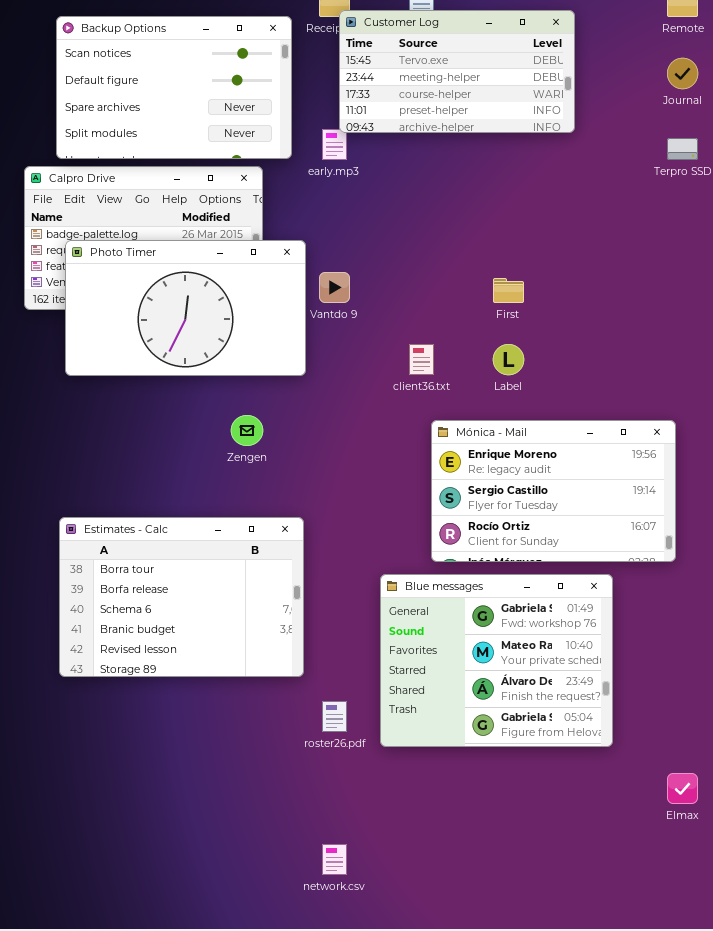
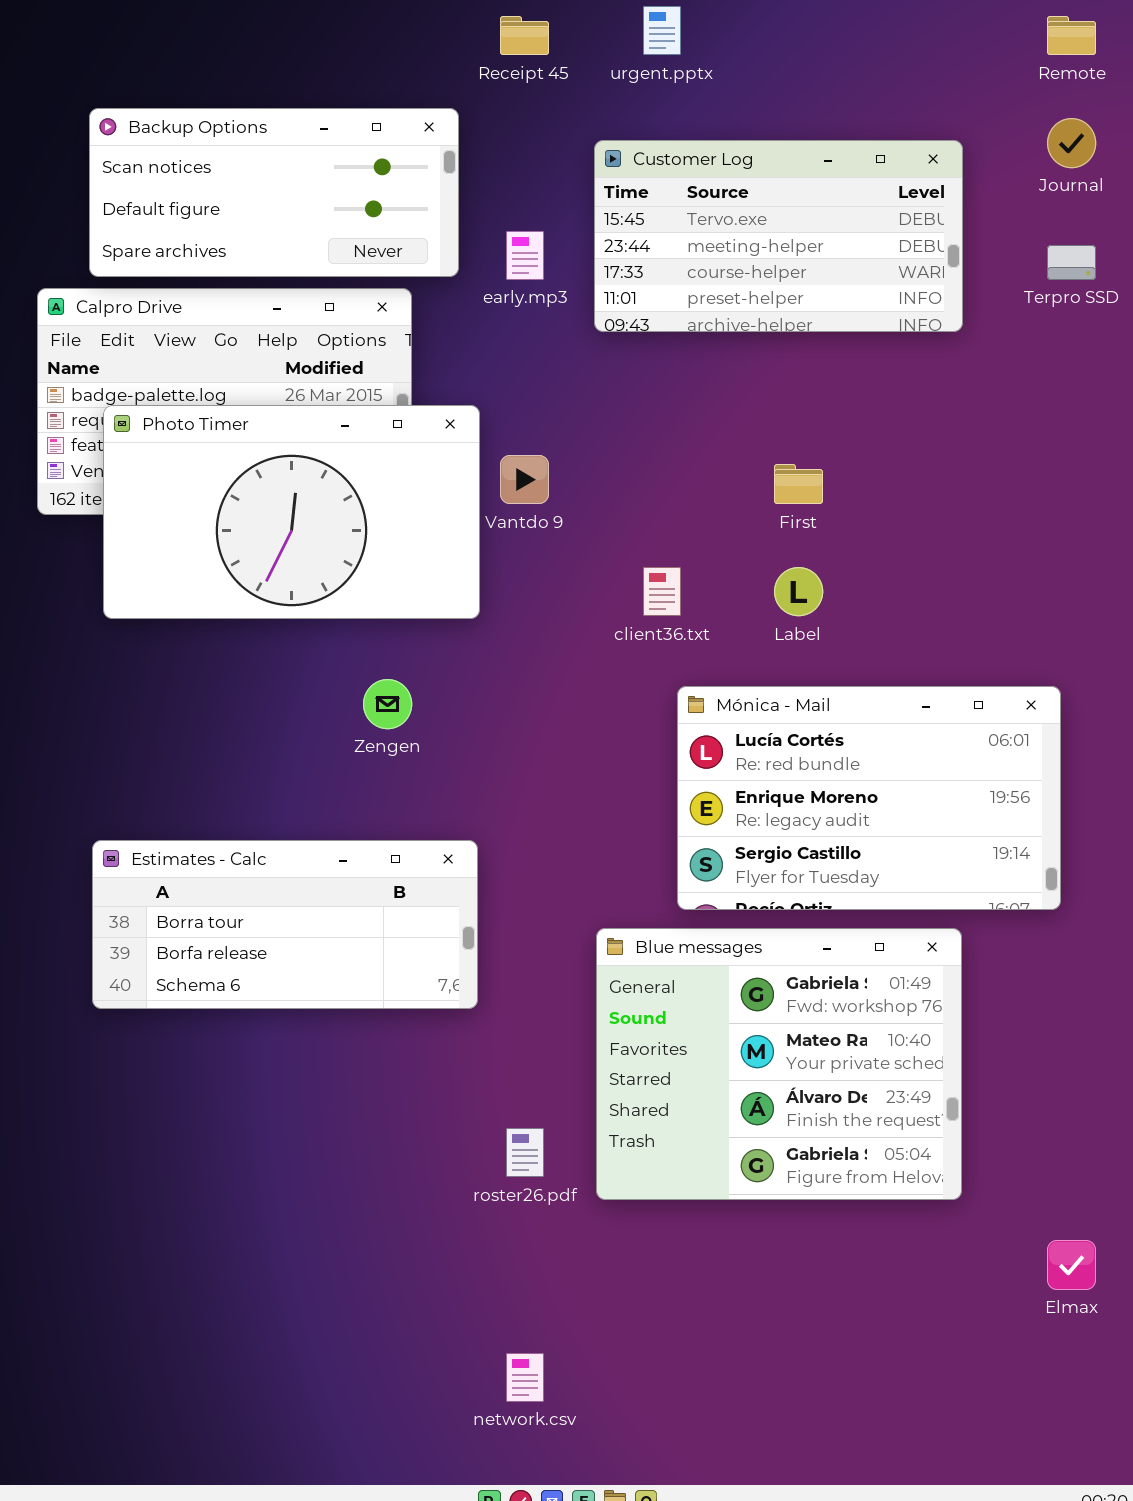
Customer Log: [339,10,575,133] -> [594,140,963,332], moved
Backup Options: [56,16,292,159] -> [89,108,459,277], resized
Mónica - Mail: [431,420,676,562] -> [677,686,1061,910], scrolled up 1 row
Estimates - Calc: [59,517,304,677] -> [92,840,478,1009], resized

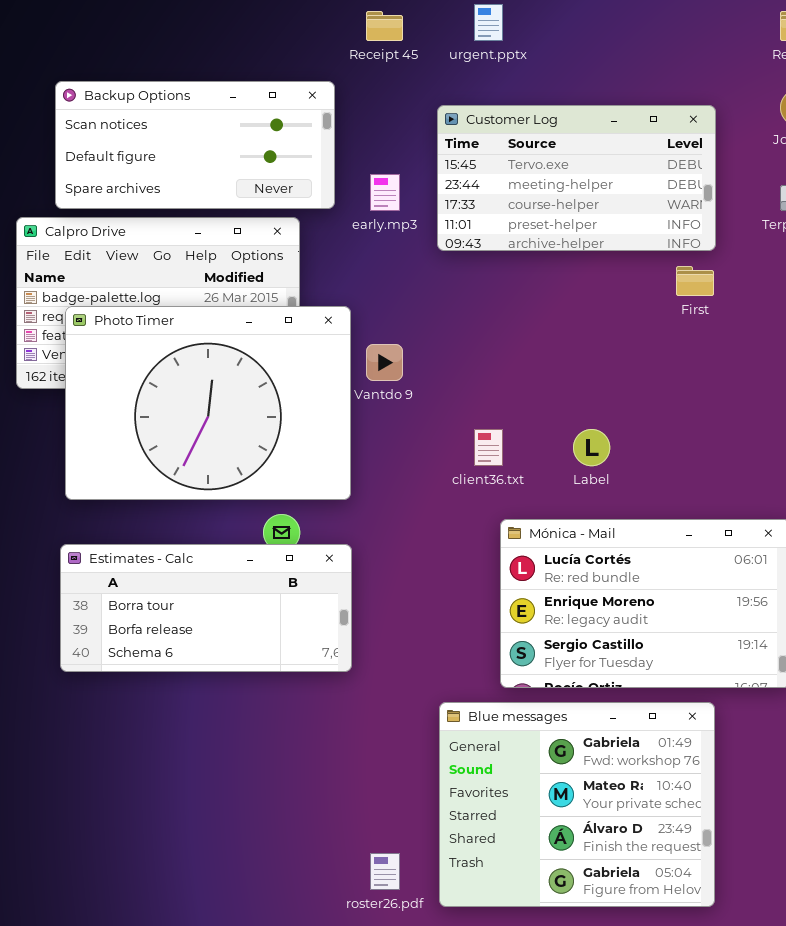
Photo Timer: [103,405,480,619] -> [65,306,351,500], resized
First: [774,464,823,504] -> [676,266,714,296], moved
Estimates - Calc: [92,840,478,1009] -> [60,544,352,672], moved

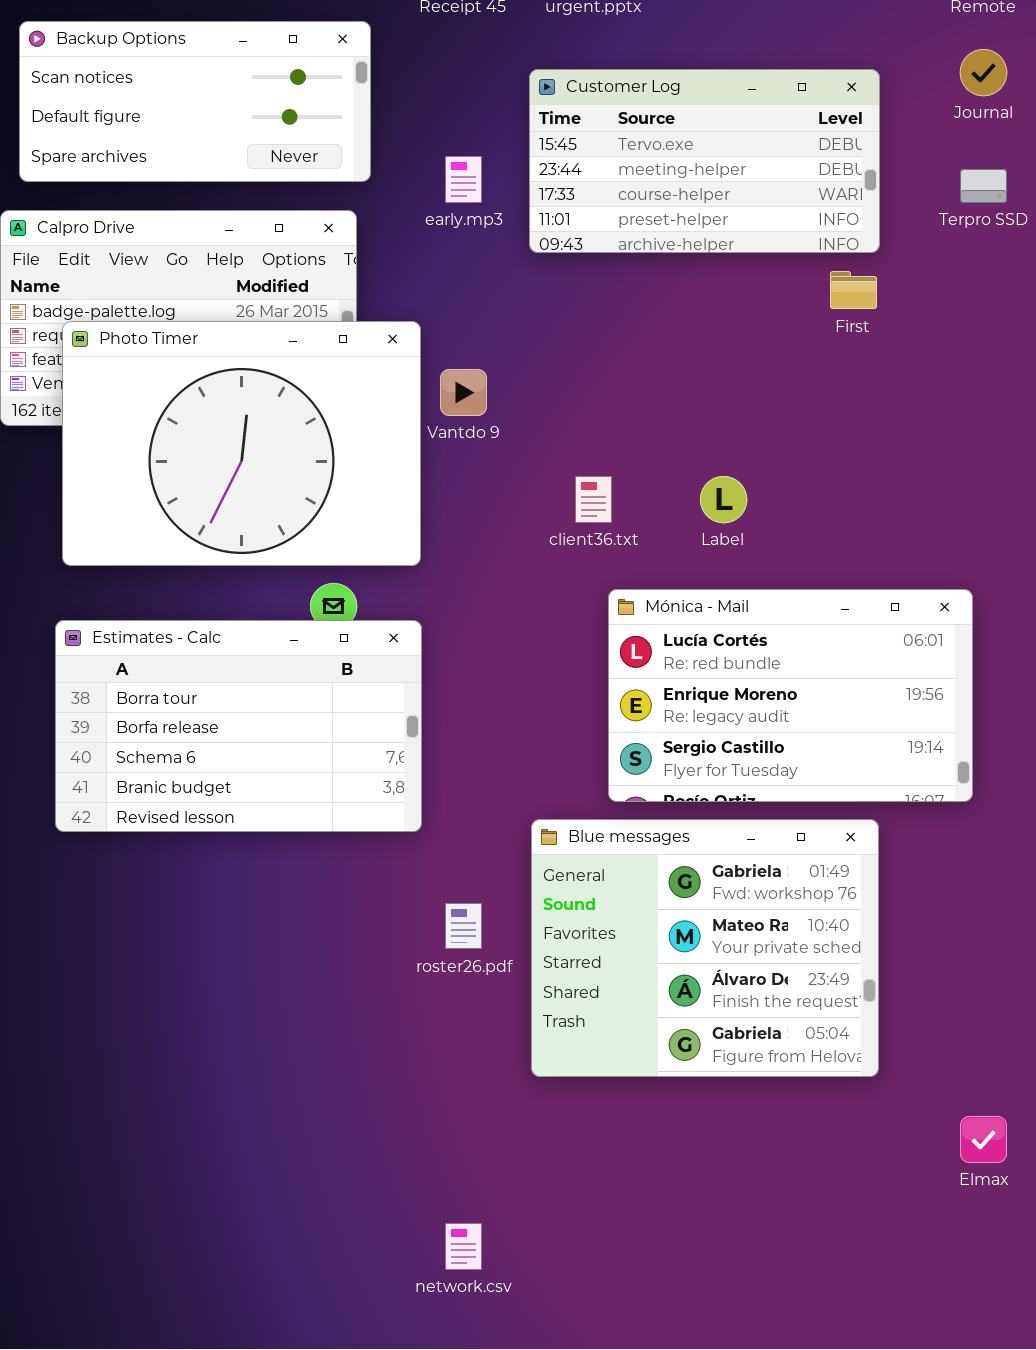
Backup Options: [55,81,335,209] -> [19,21,371,182], moved
Estimates - Calc: [60,544,352,672] -> [55,620,422,832], resized
roster26.pdf: [370,853,400,890] -> [445,903,482,949], moved

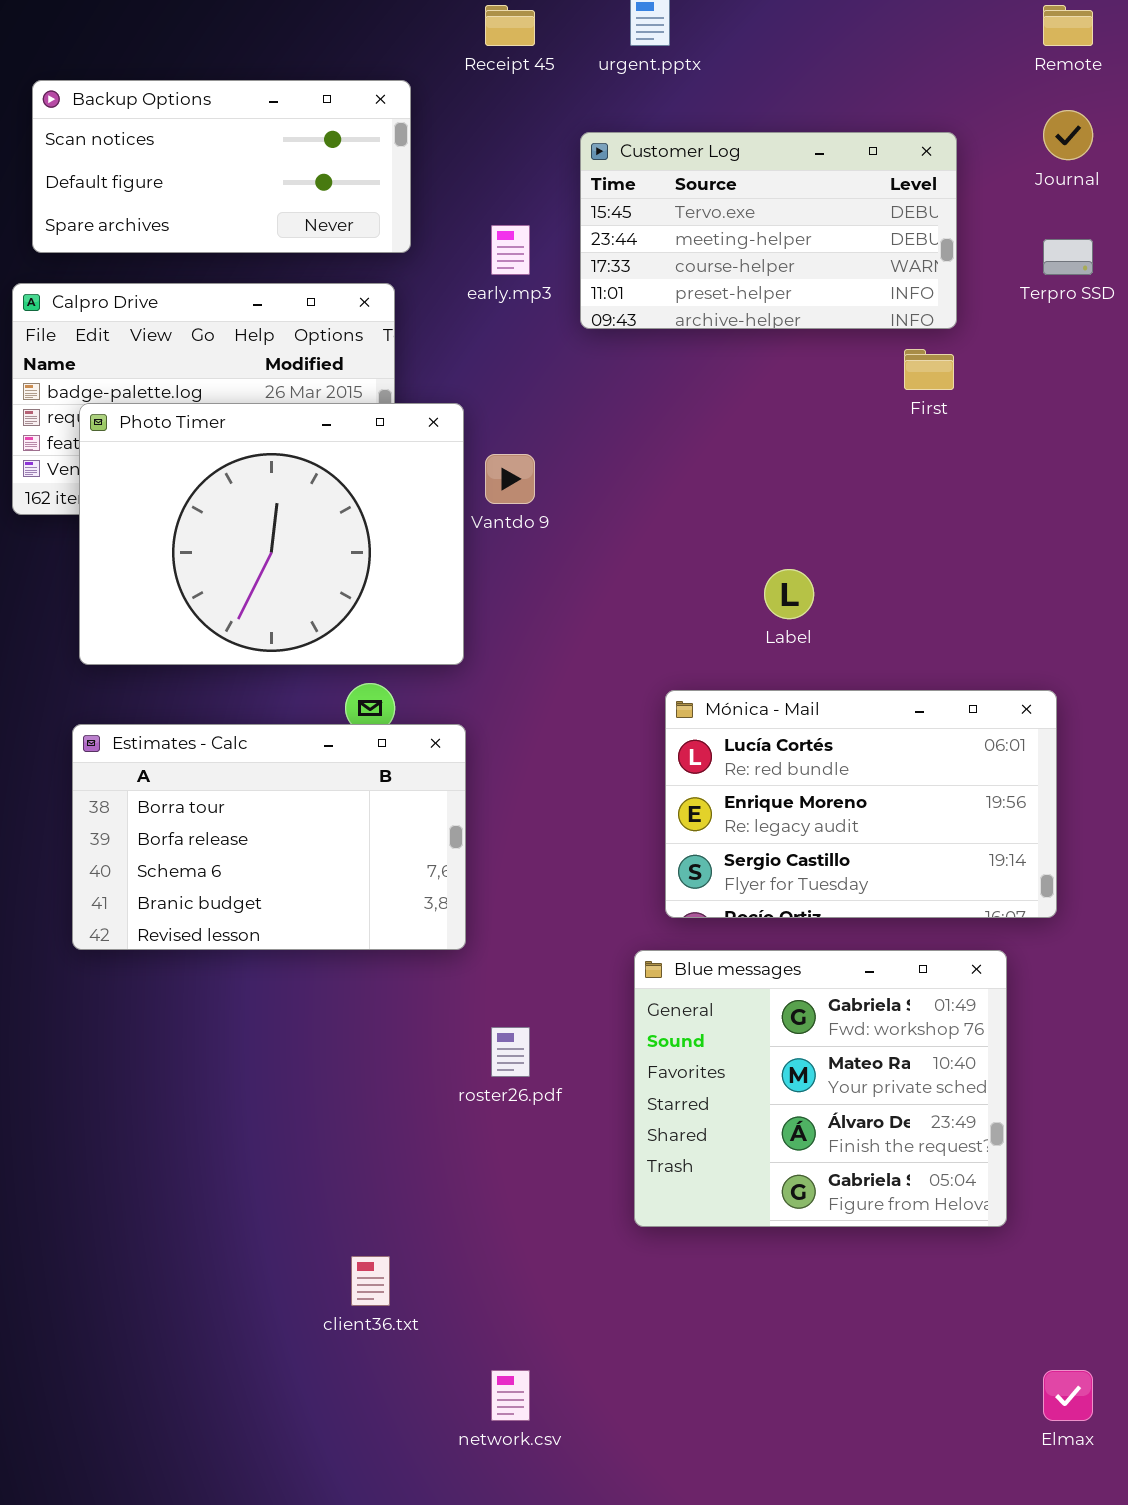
client36.txt: [575,476,612,523] -> [351,1256,390,1306], moved
Blue messages: [531,819,879,1077] -> [634,950,1007,1227], moved
Elmax: [960,1116,1007,1163] -> [1043,1370,1093,1421], moved

